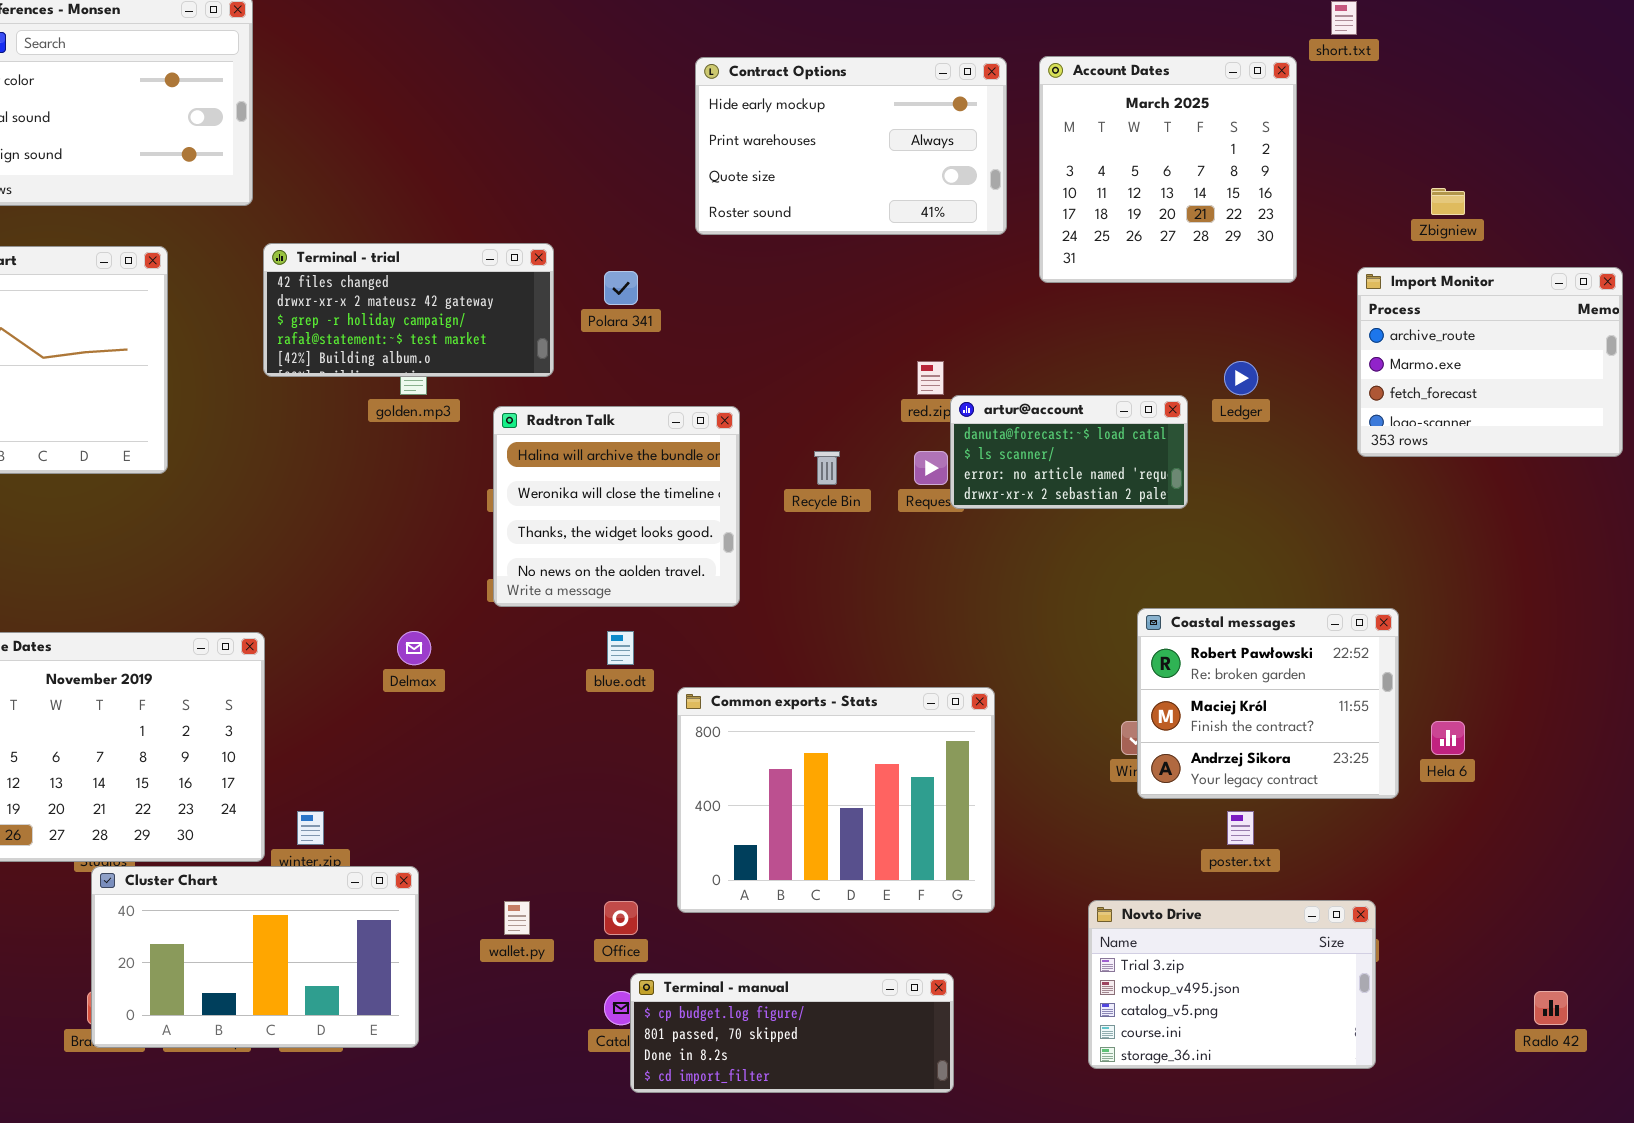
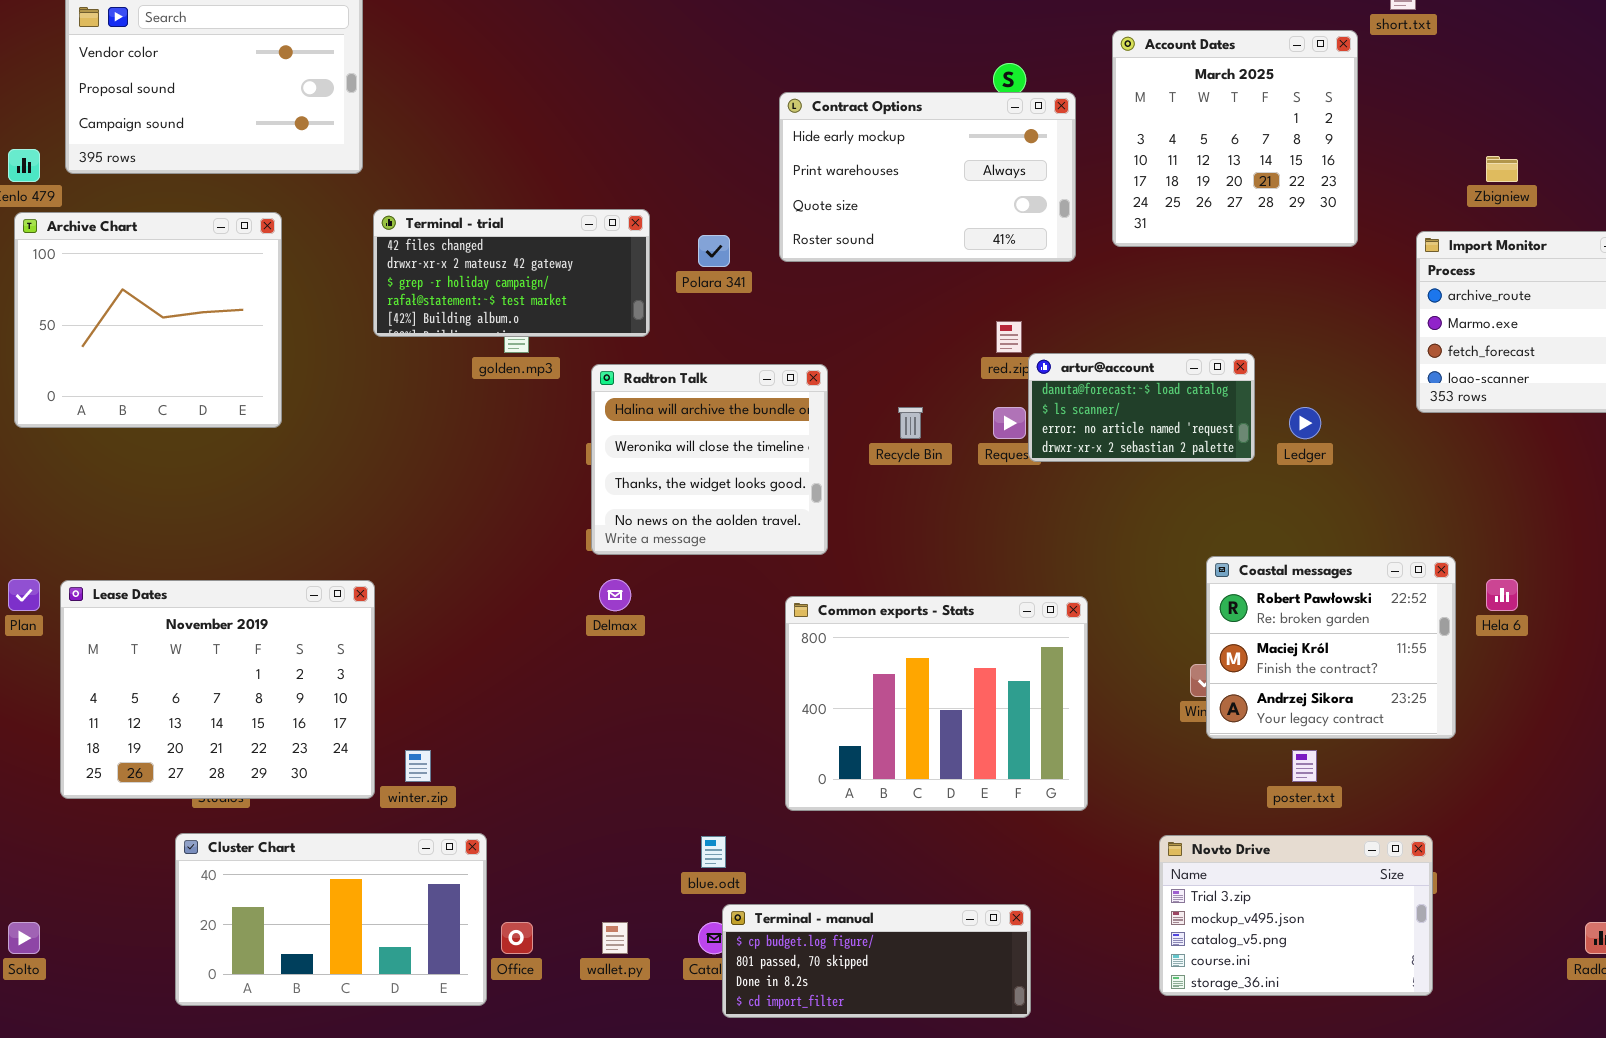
Contract Options: [695,57,1007,235] -> [779,92,1076,262], moved
Ledger: [1224,361,1258,395] -> [1289,407,1321,439], moved
Delmax: [397,631,431,665] -> [599,579,631,611], moved
blue.odt: [607,631,634,665] -> [701,836,726,868], moved
Common exports - Stats: [677,687,995,913] -> [785,596,1088,811], moved
Hela 6: [1431,721,1465,755] -> [1486,579,1518,611], moved
Cluster Chart: [91,866,419,1048] -> [175,833,487,1006], moved
wallet.py: [504,901,530,935] -> [602,922,628,954], moved
Office: [604,901,638,935] -> [501,922,533,954], moved

